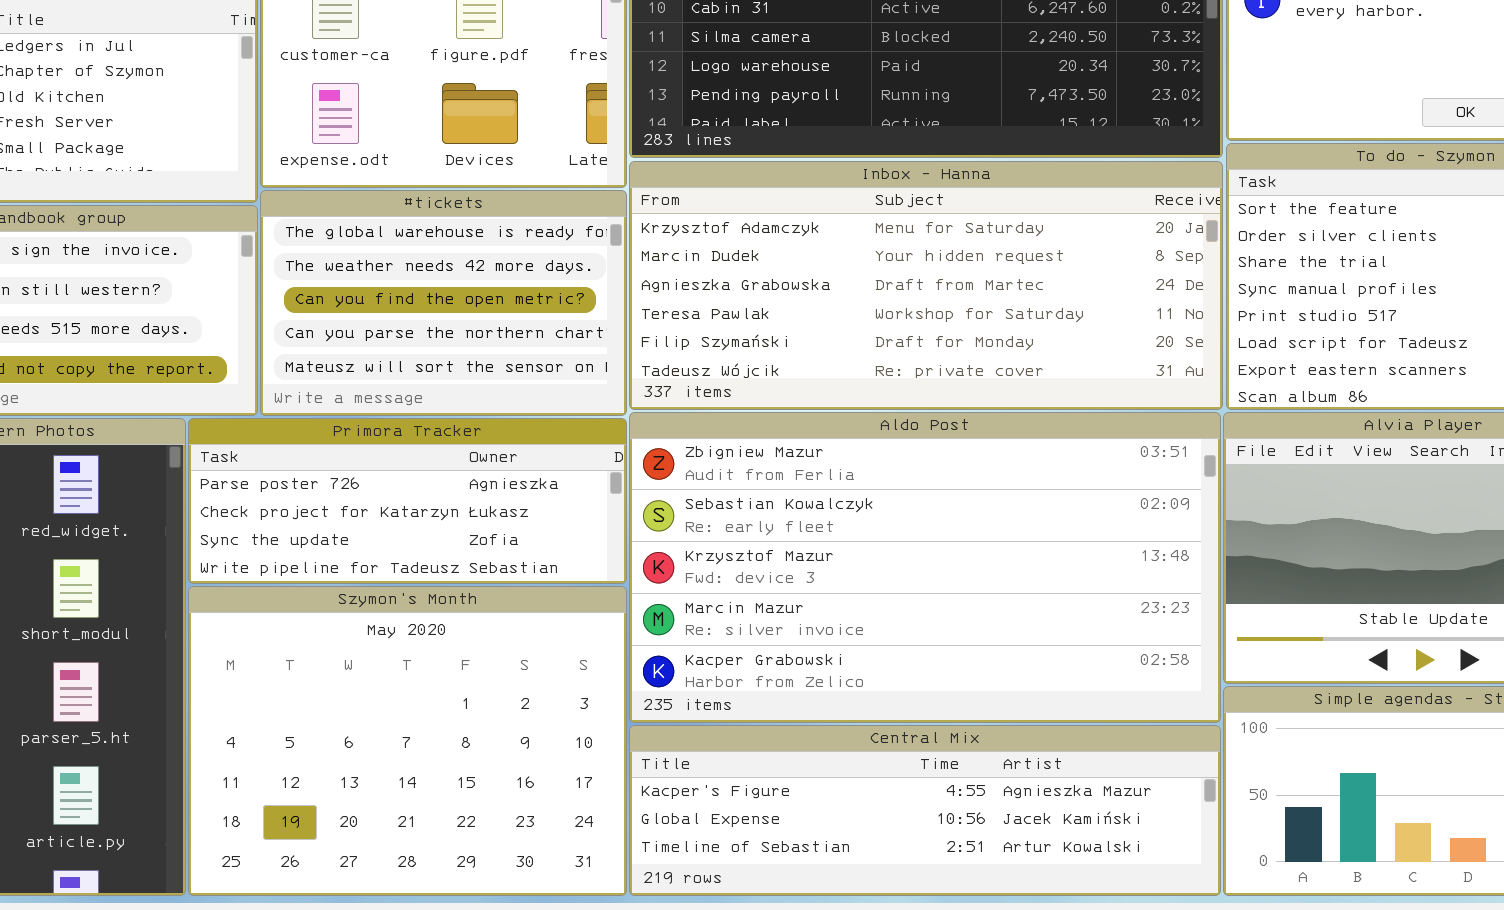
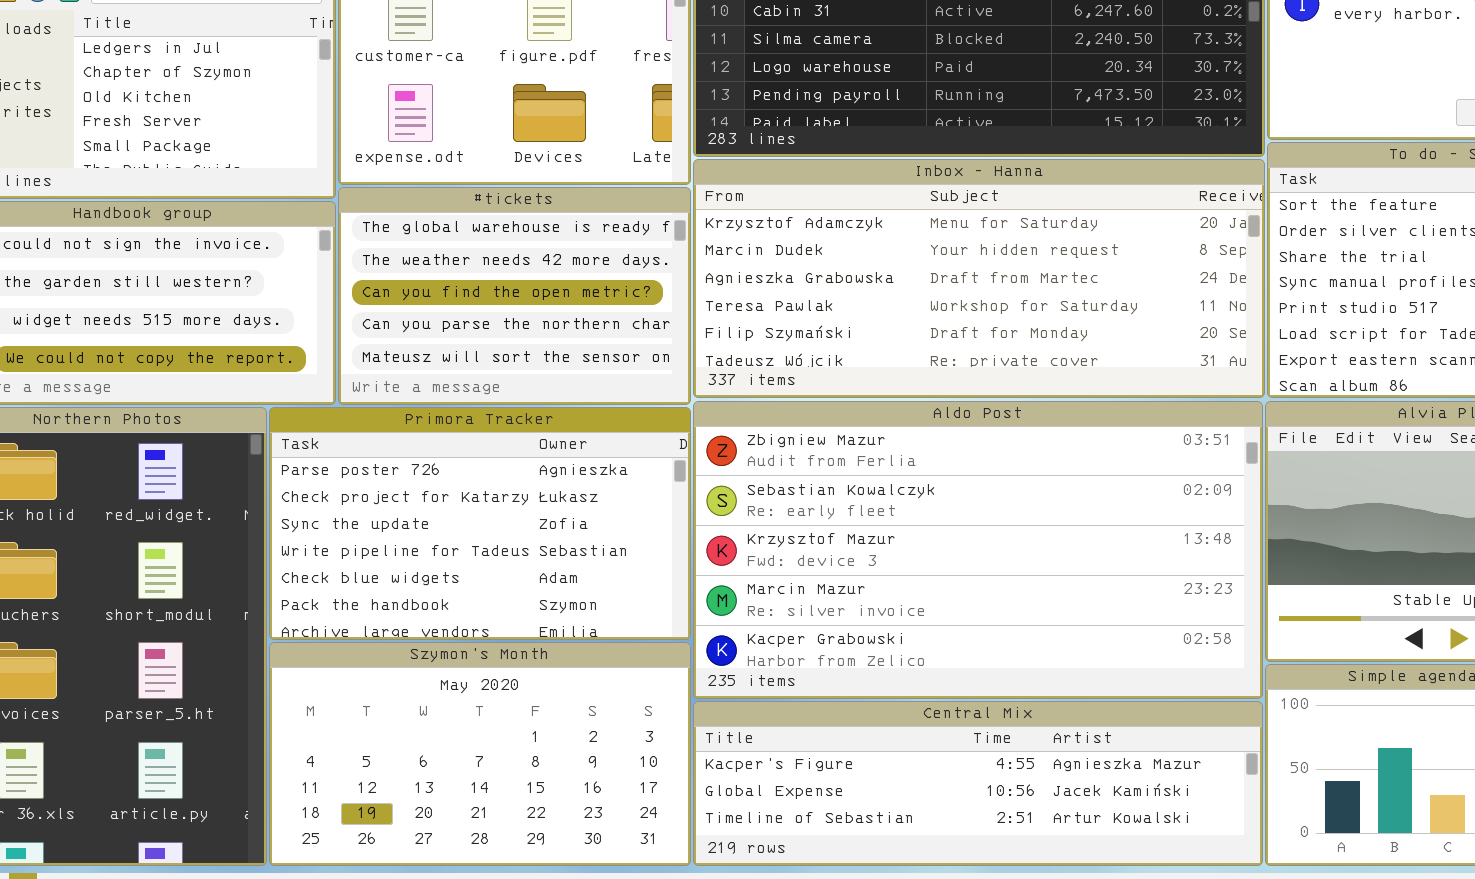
Primora Tracker: [188,418,627,584] -> [269,407,691,640], resized
Szymon's Month: [188,586,627,896] -> [269,642,691,866], resized

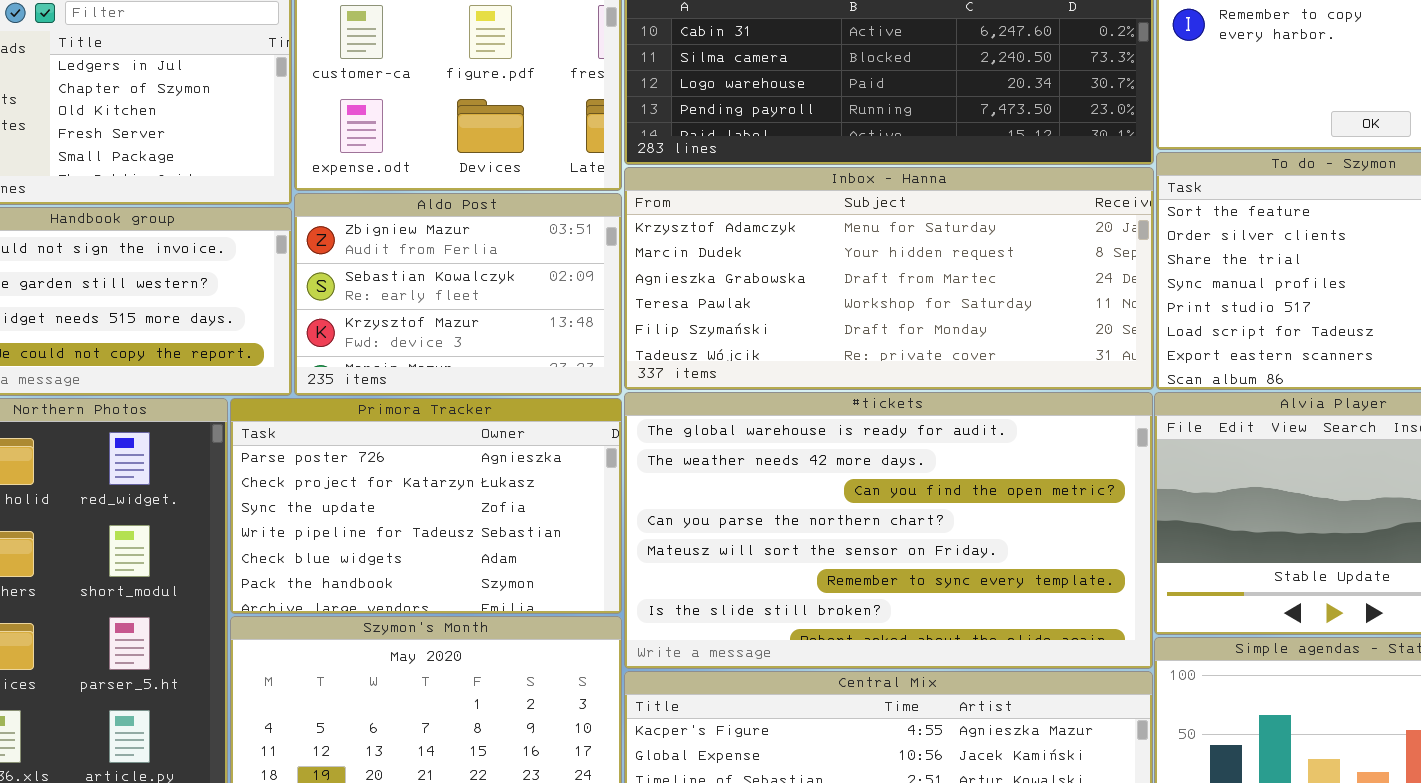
#tickets: [338,187,691,405] -> [624,392,1153,669], moved, resized
Aldo Post: [693,401,1263,699] -> [294,193,622,396], moved, resized

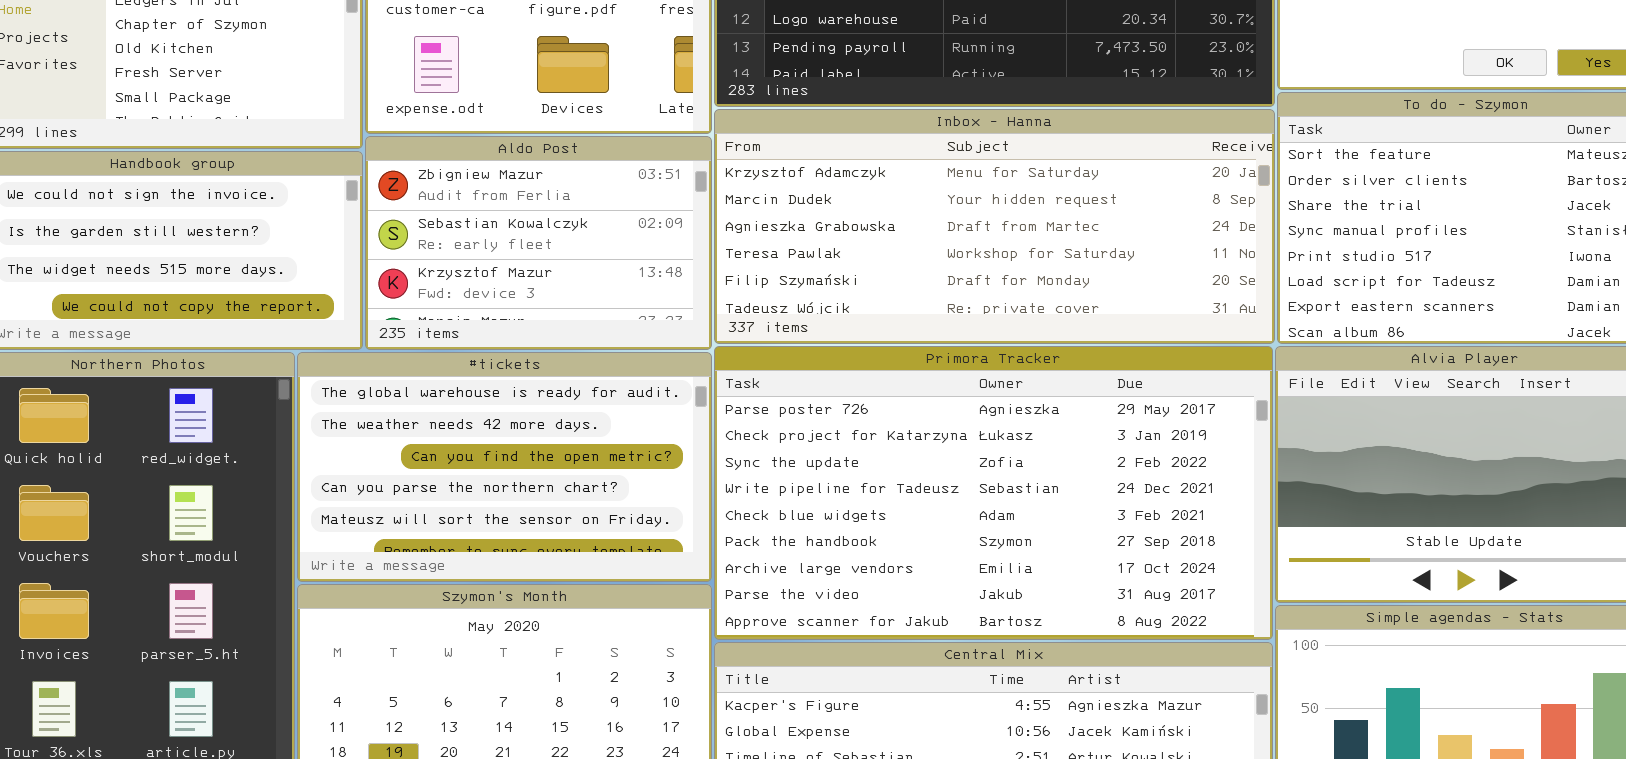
#tickets: [624,392,1153,669] -> [297,352,712,582], moved, resized
Primora Tracker: [230,398,622,614] -> [714,346,1273,640], moved, resized

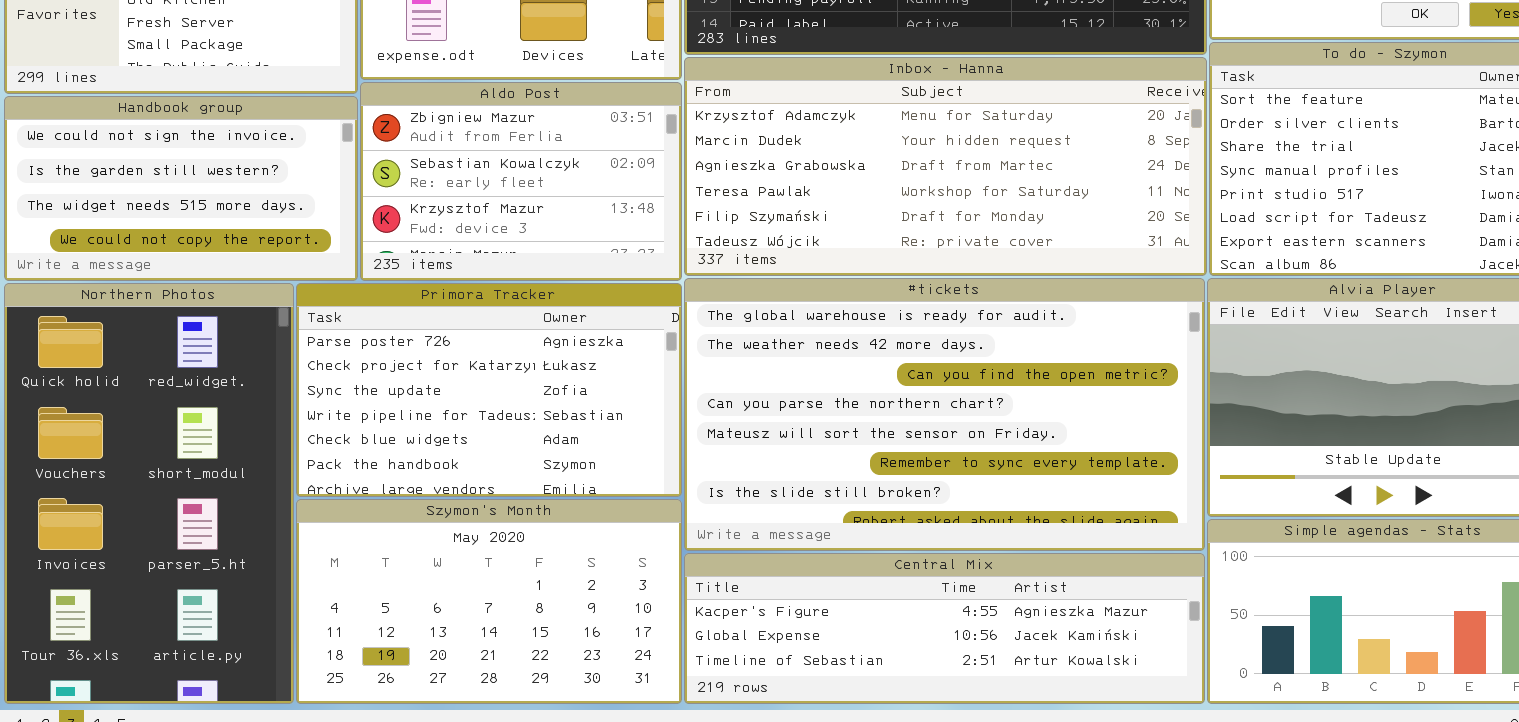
Primora Tracker: [714,346,1273,640] -> [296,283,682,497], moved, resized
#tickets: [297,352,712,582] -> [684,278,1205,551], moved, resized

